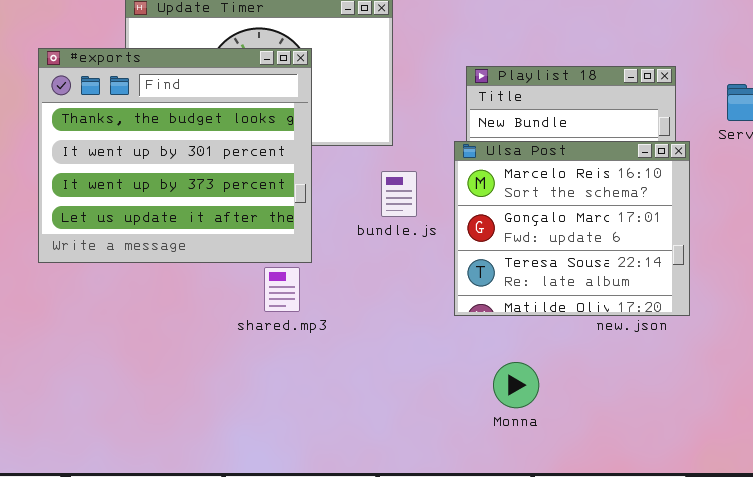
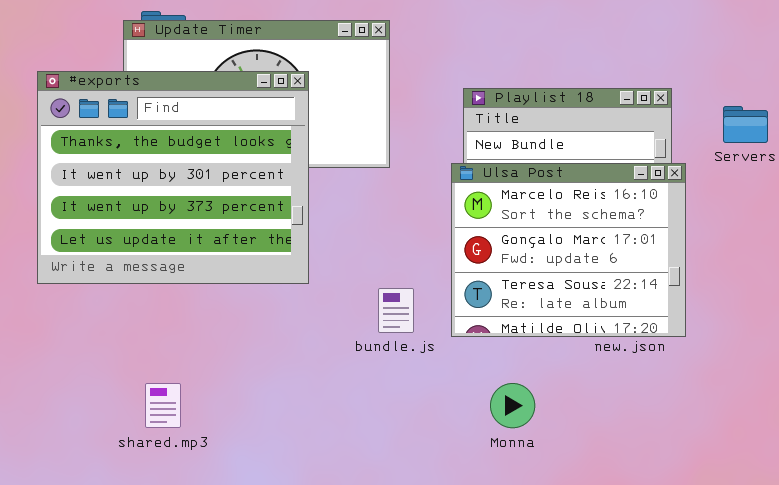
bundle.js: [381,171,417,217] -> [378,288,414,333], moved
shared.mp3: [264,267,300,312] -> [145,383,181,428], moved

